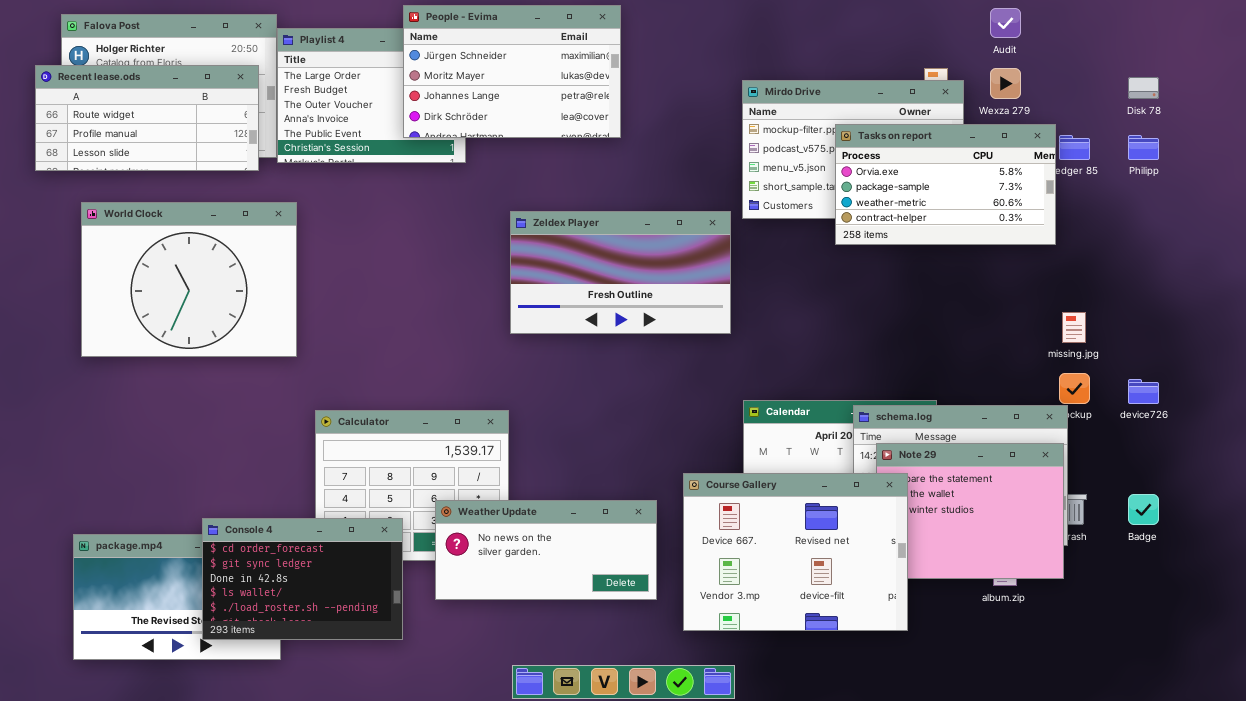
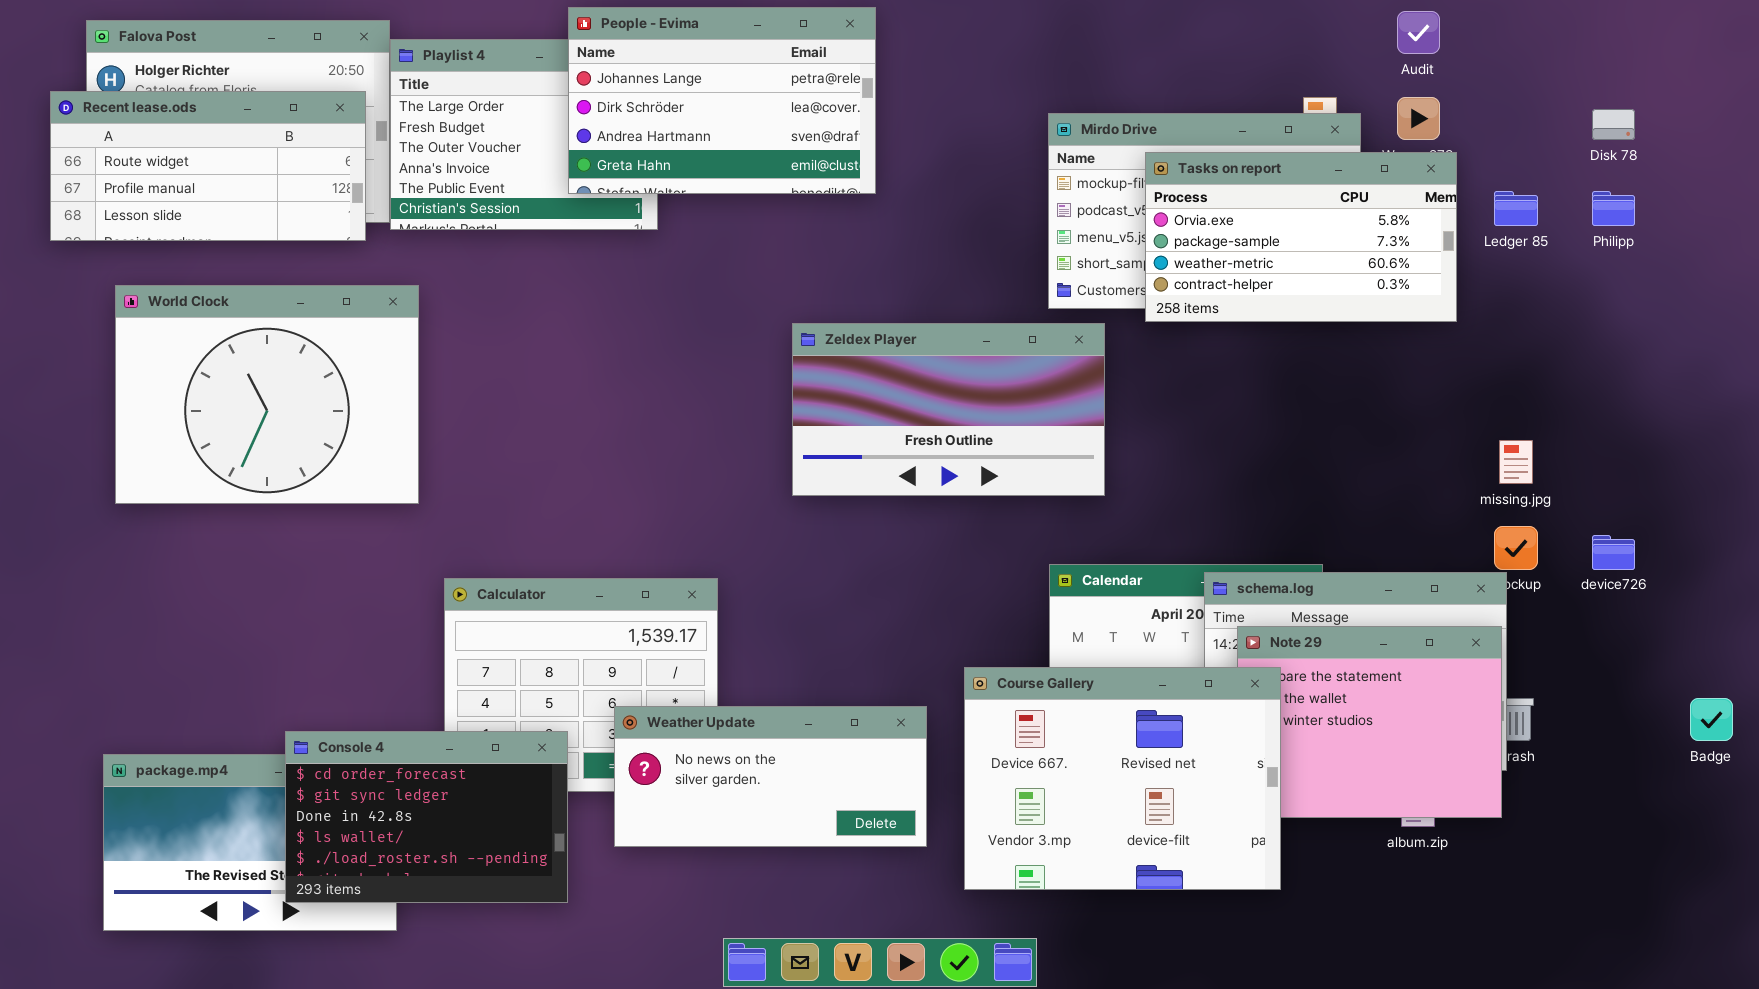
People - Evima: [403,5,621,138] -> [568,7,876,194], scrolled down 2 rows
Tasks on report: [835,124,1056,245] -> [1145,152,1457,322], moved
Zeldex Player: [510,211,731,334] -> [792,323,1105,496], moved
Badge: [1128,494,1159,525] -> [1690,698,1733,741], moved

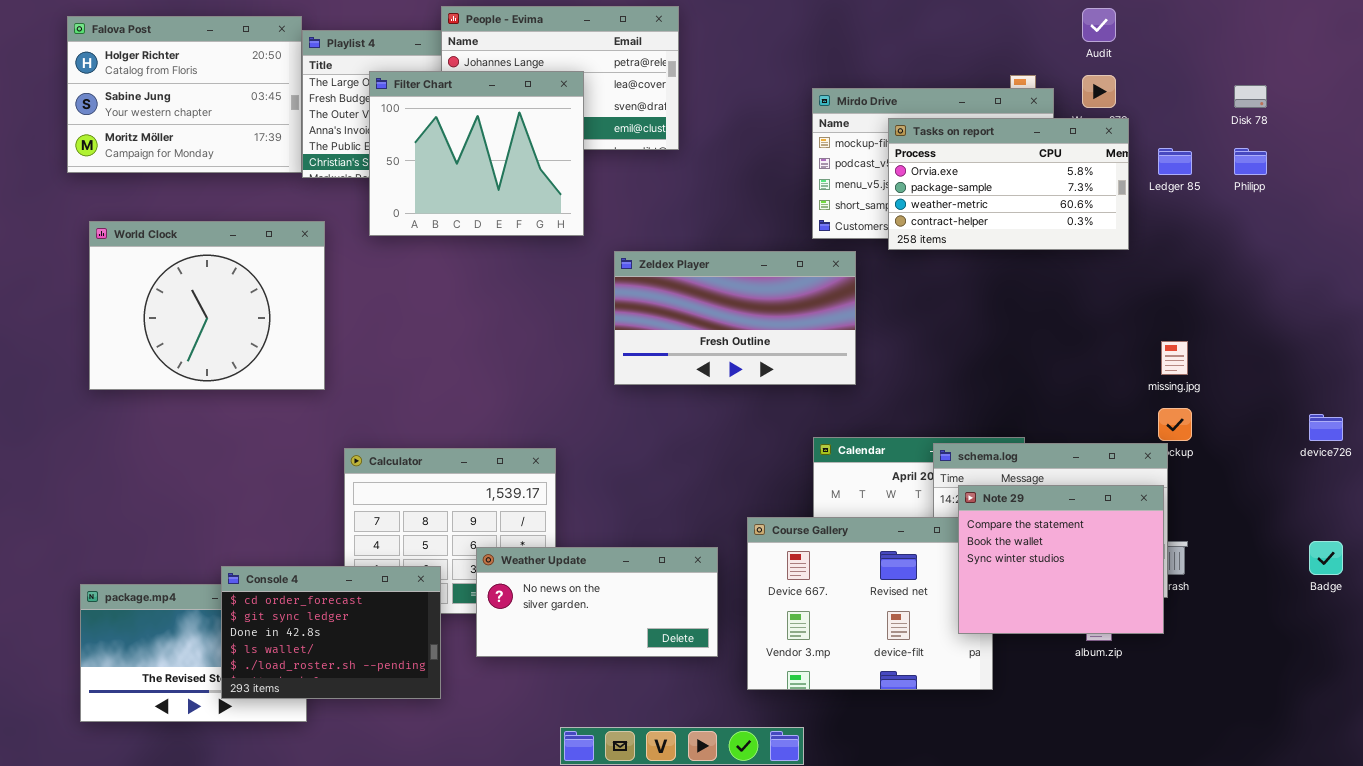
Recent lease.ods: [50,91,366,241] -> none, closed
Filter Chart: none -> [369,71,584,236], opened
device726: [1592,535,1635,570] -> [1309,414,1343,441], moved
Note 29: [1237,626,1502,818] -> [958,485,1164,634], raised

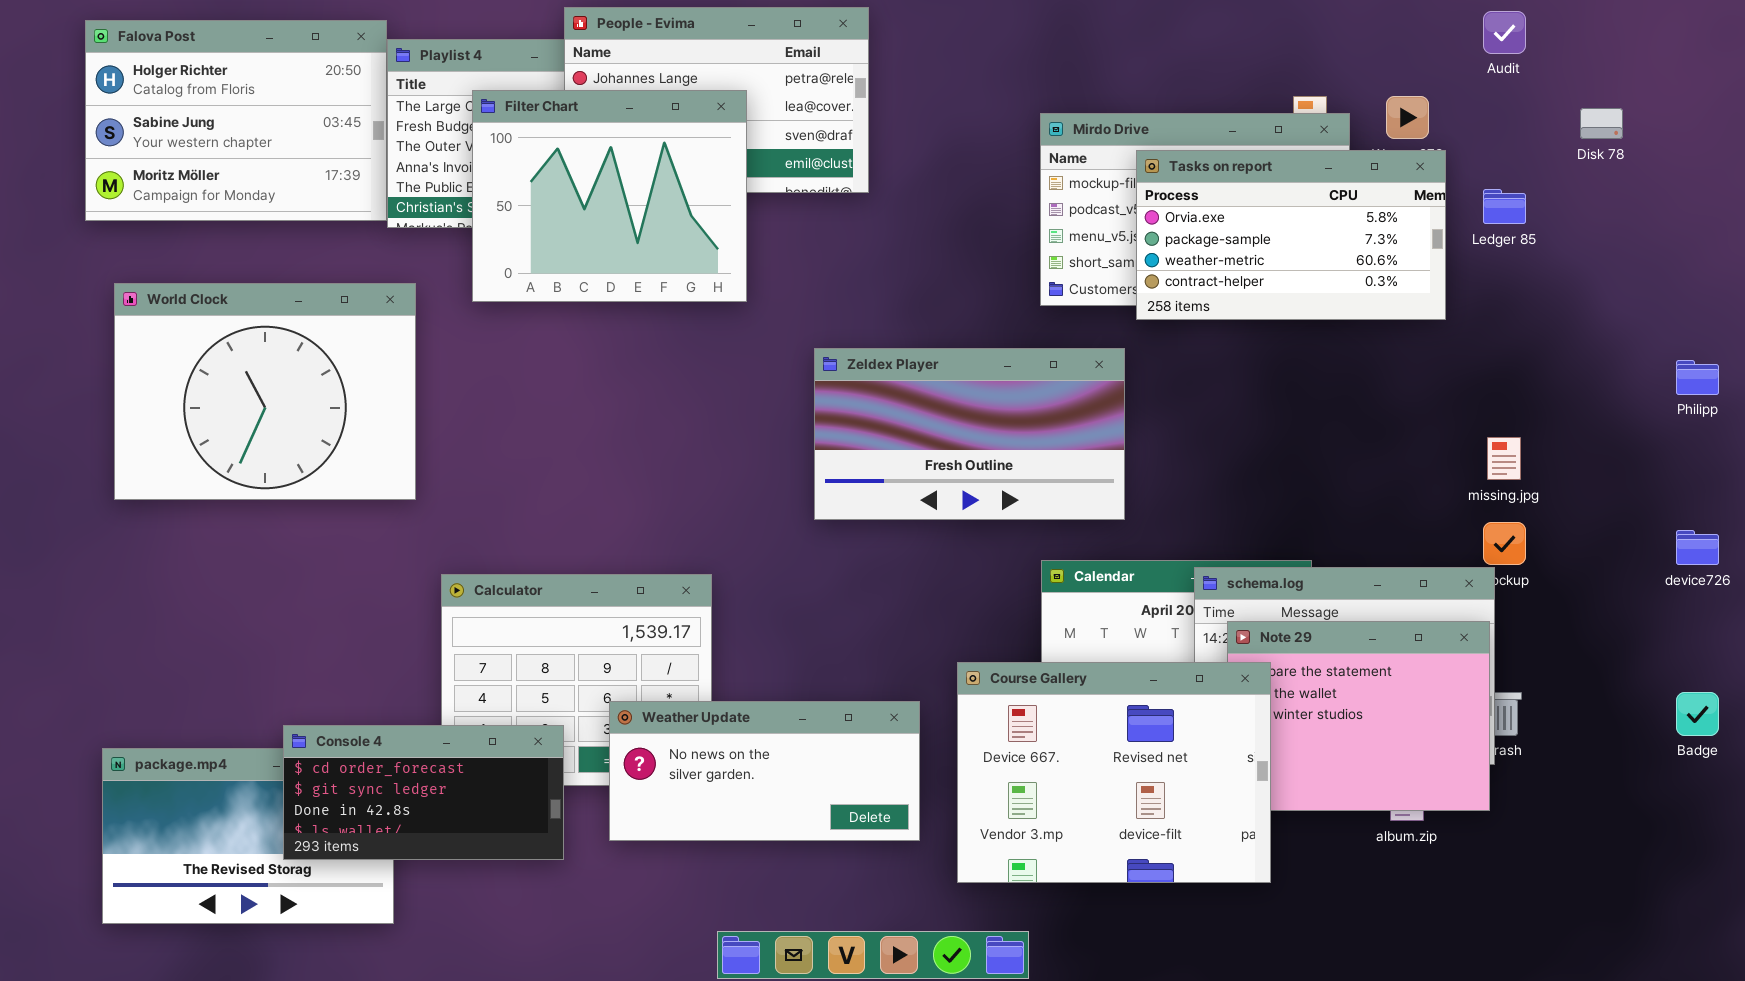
Audit: [1082,8,1116,42] -> [1483,11,1526,54], moved
Philipp: [1234,148,1267,175] -> [1676,360,1719,395], moved
Zeldex Player: [614,251,856,385] -> [814,348,1125,520], moved
Course Gallery: [747,517,993,690] -> [957,662,1271,883], raised
Console 4: [221,566,441,699] -> [283,725,564,860], resized

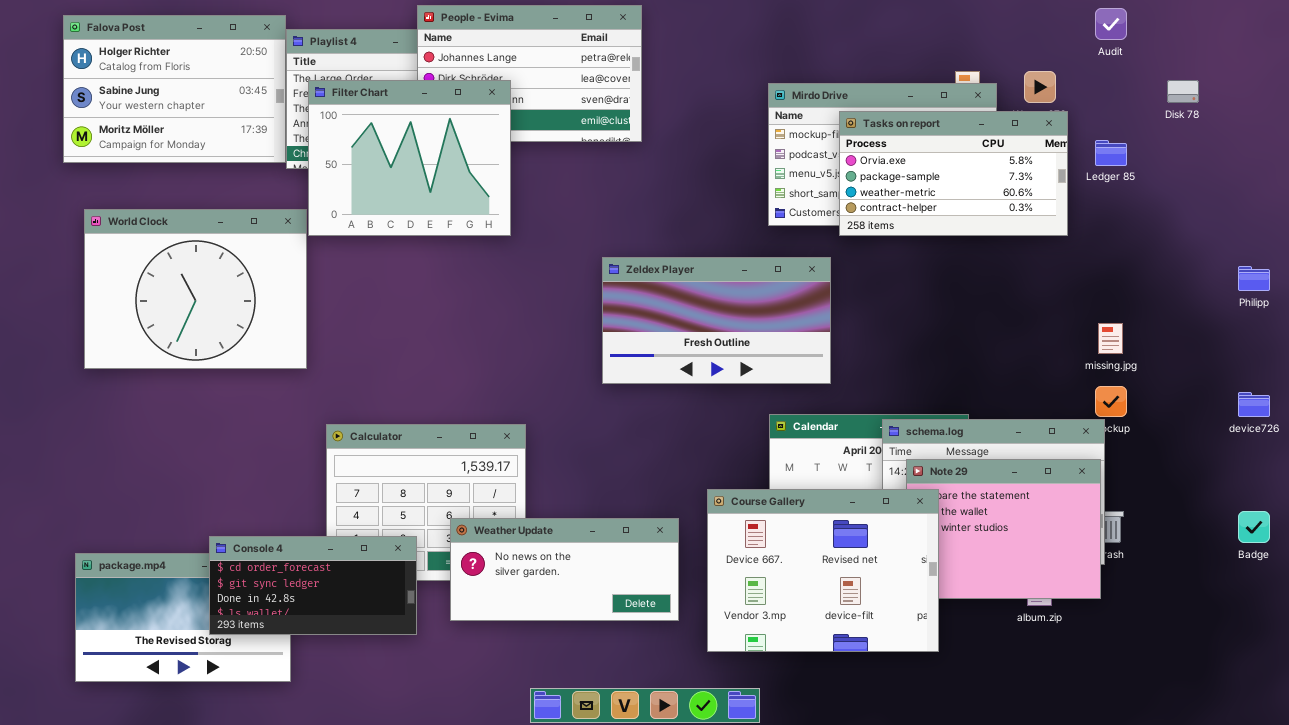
Filter Chart: [472,90,747,302] -> [308,80,511,236], moved

